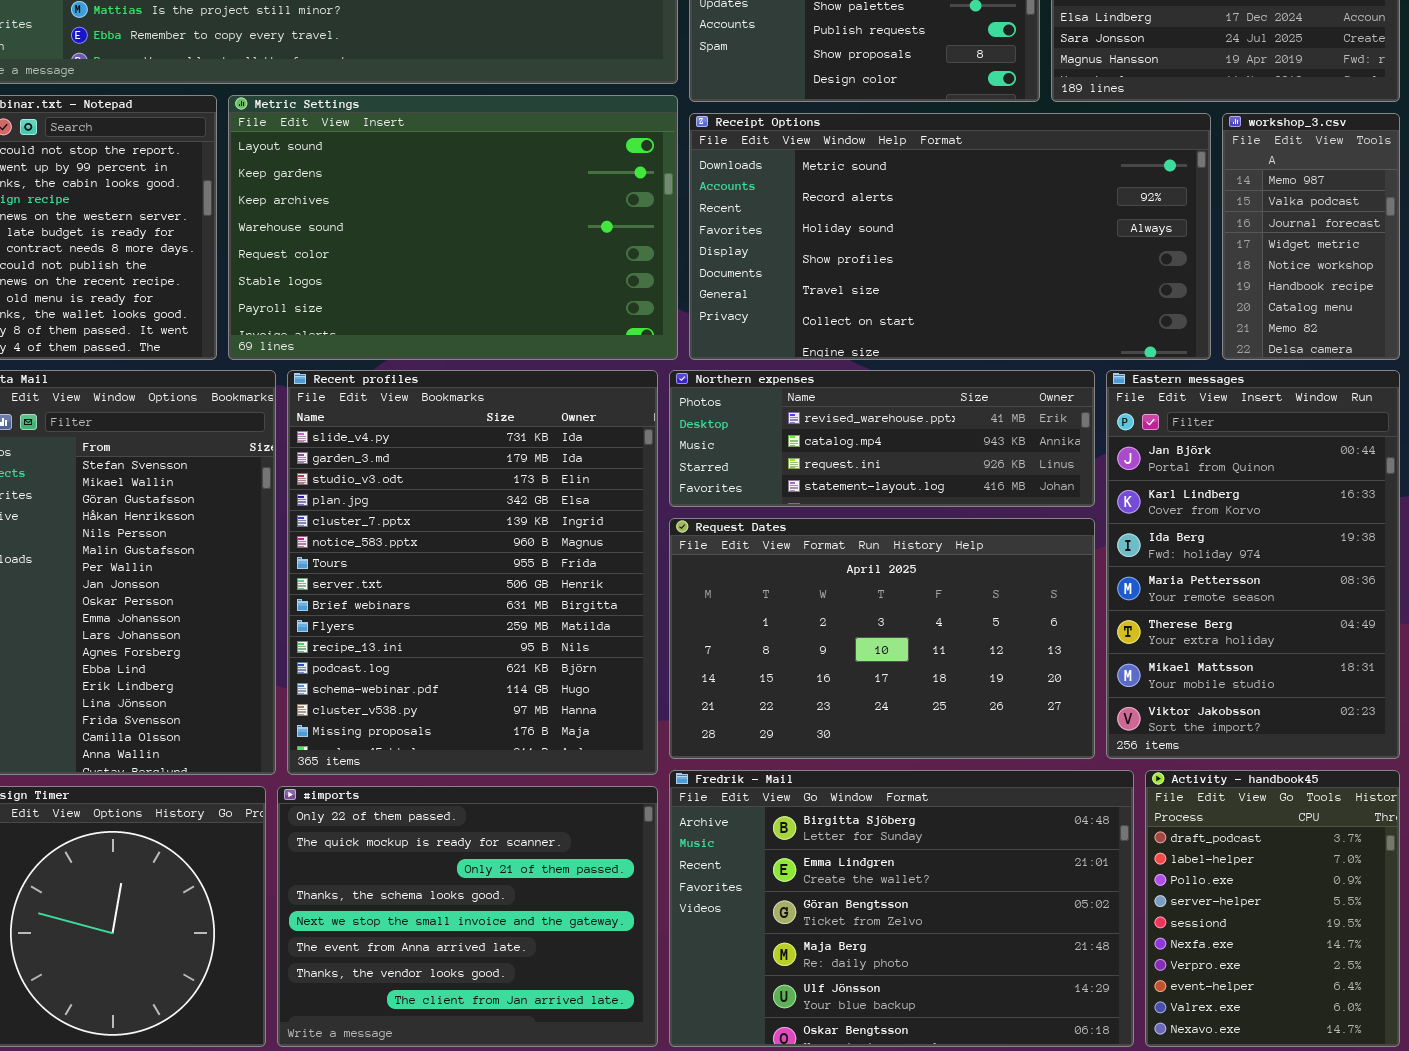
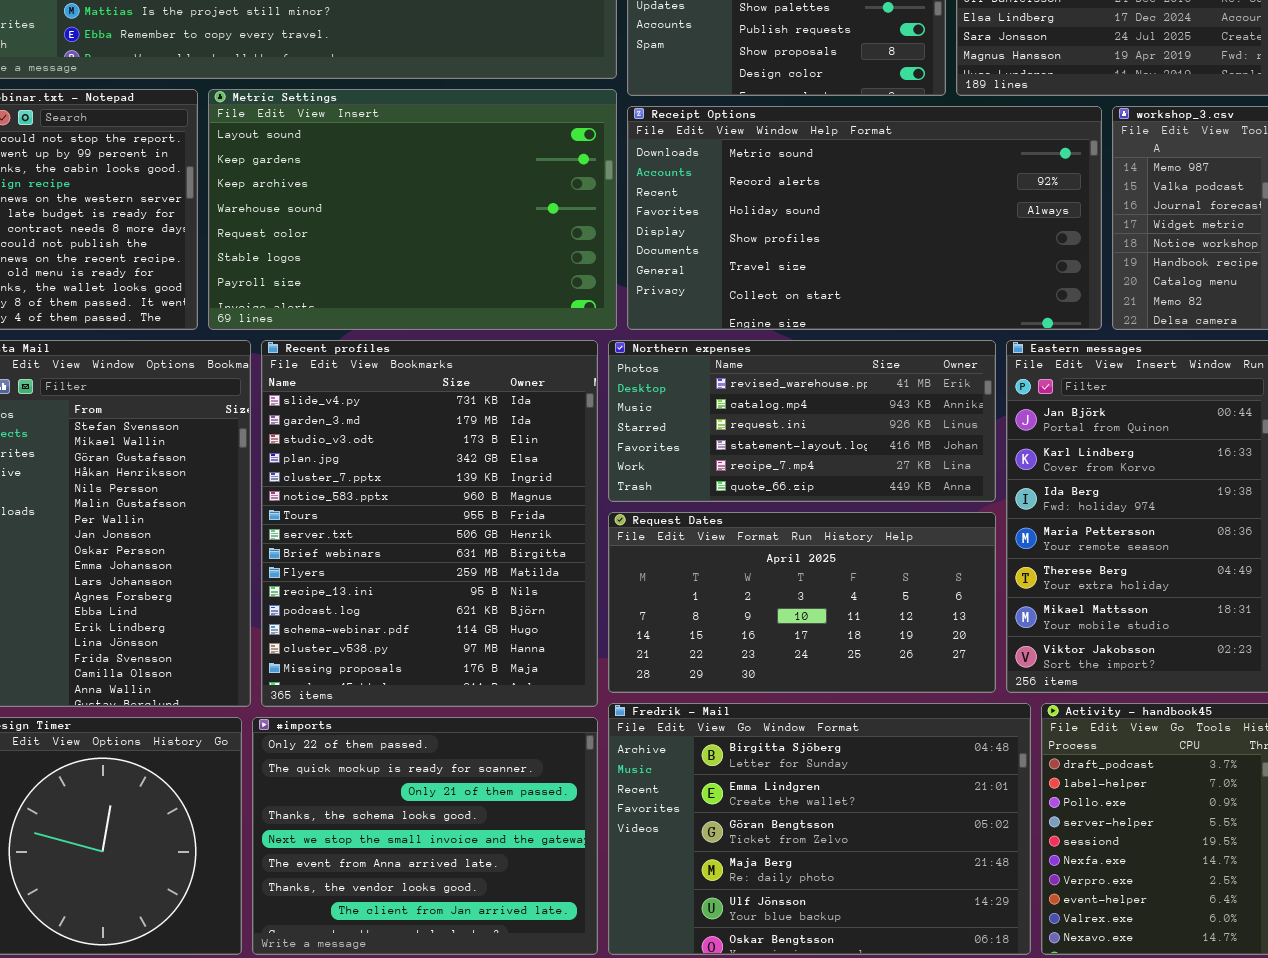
Northern expenses: [669,370,1095,507] -> [608,340,996,502], resized
Request Dates: [669,518,1095,759] -> [608,512,996,693], resized

